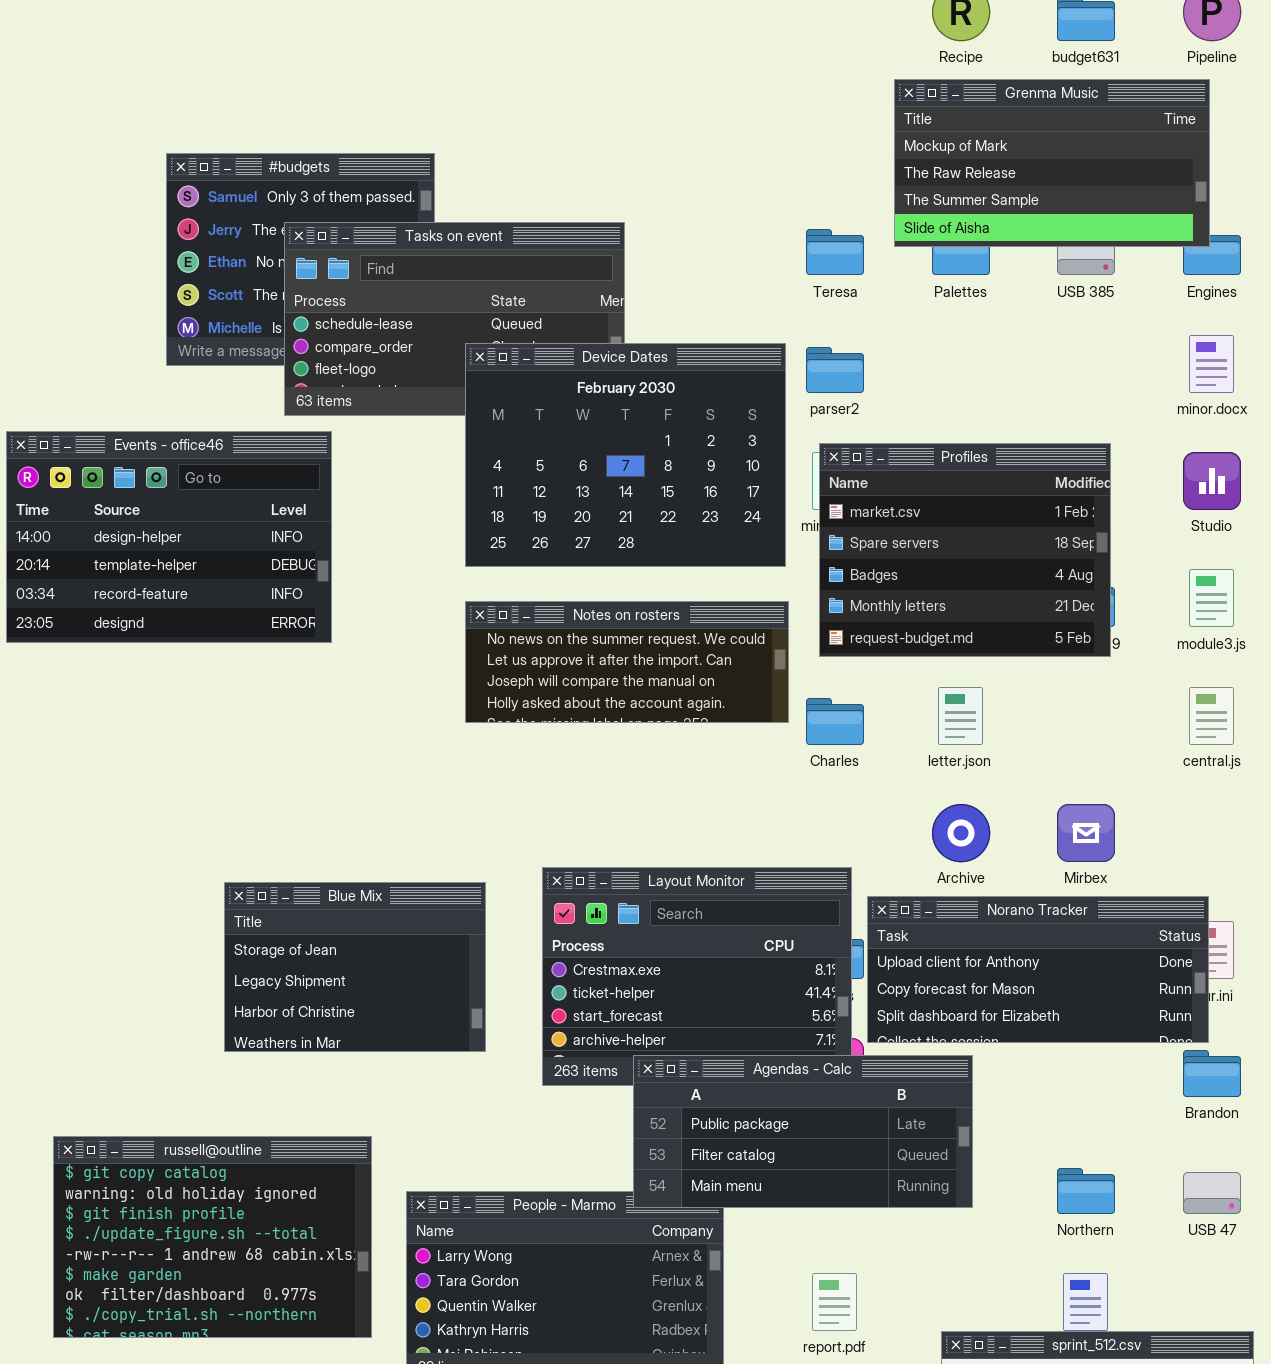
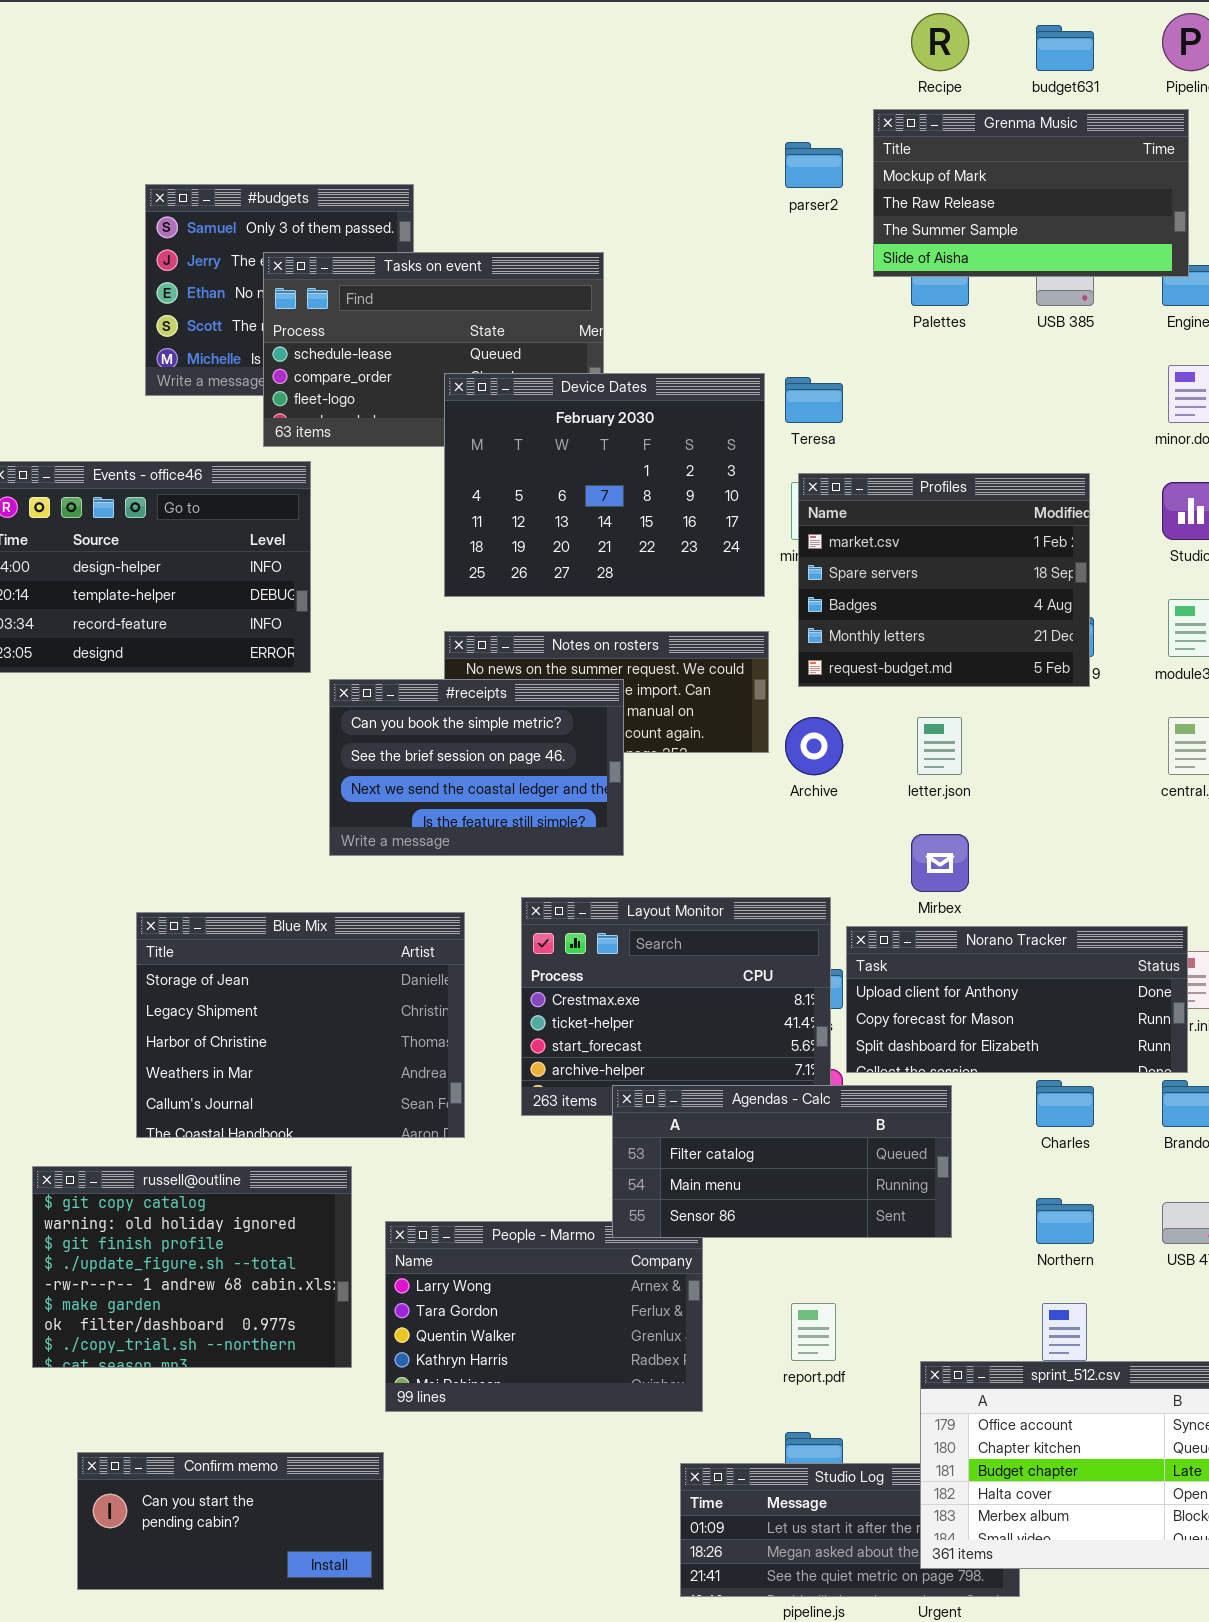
Teresa: [806,229,864,275] -> [785,377,843,423], moved
parser2: [806,347,864,393] -> [785,142,843,188], moved
#receipts: none -> [329,679,624,856], opened
Charles: [806,698,864,745] -> [1036,1080,1094,1127], moved
Archive: [932,804,990,862] -> [785,717,843,775], moved
Mirbex: [1057,804,1115,862] -> [911,834,969,892], moved
Blue Mix: [224,882,486,1052] -> [136,912,465,1138], resized
Agendas - Calc: [633,1055,973,1208] -> [612,1085,952,1238], scrolled down 1 row

